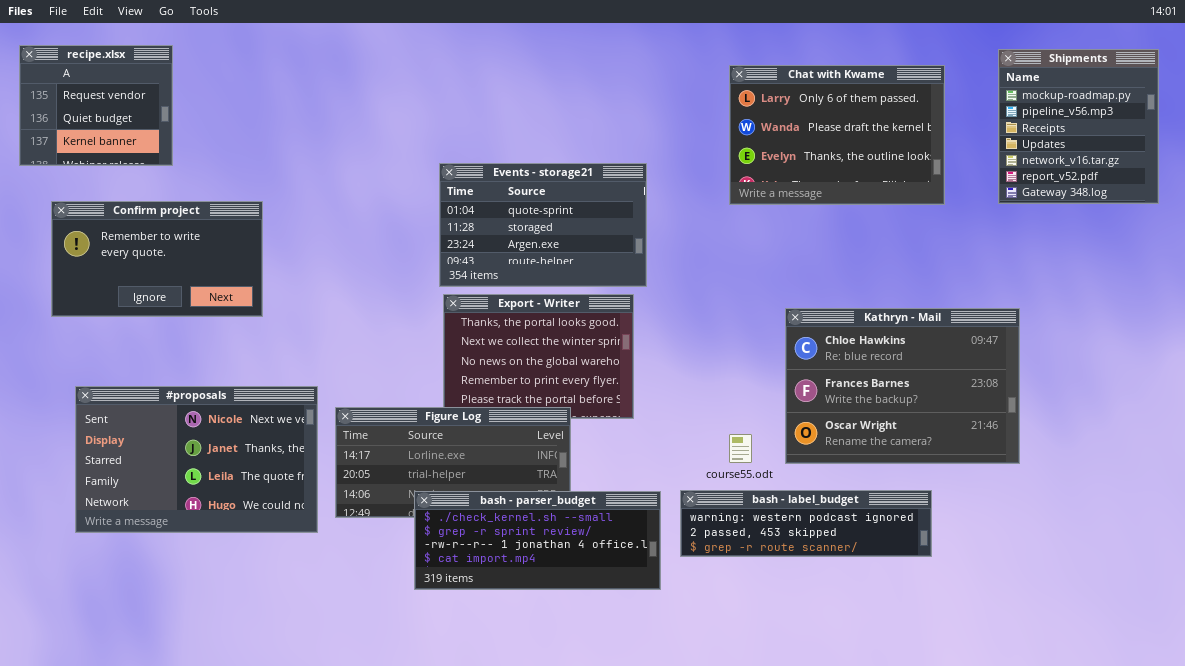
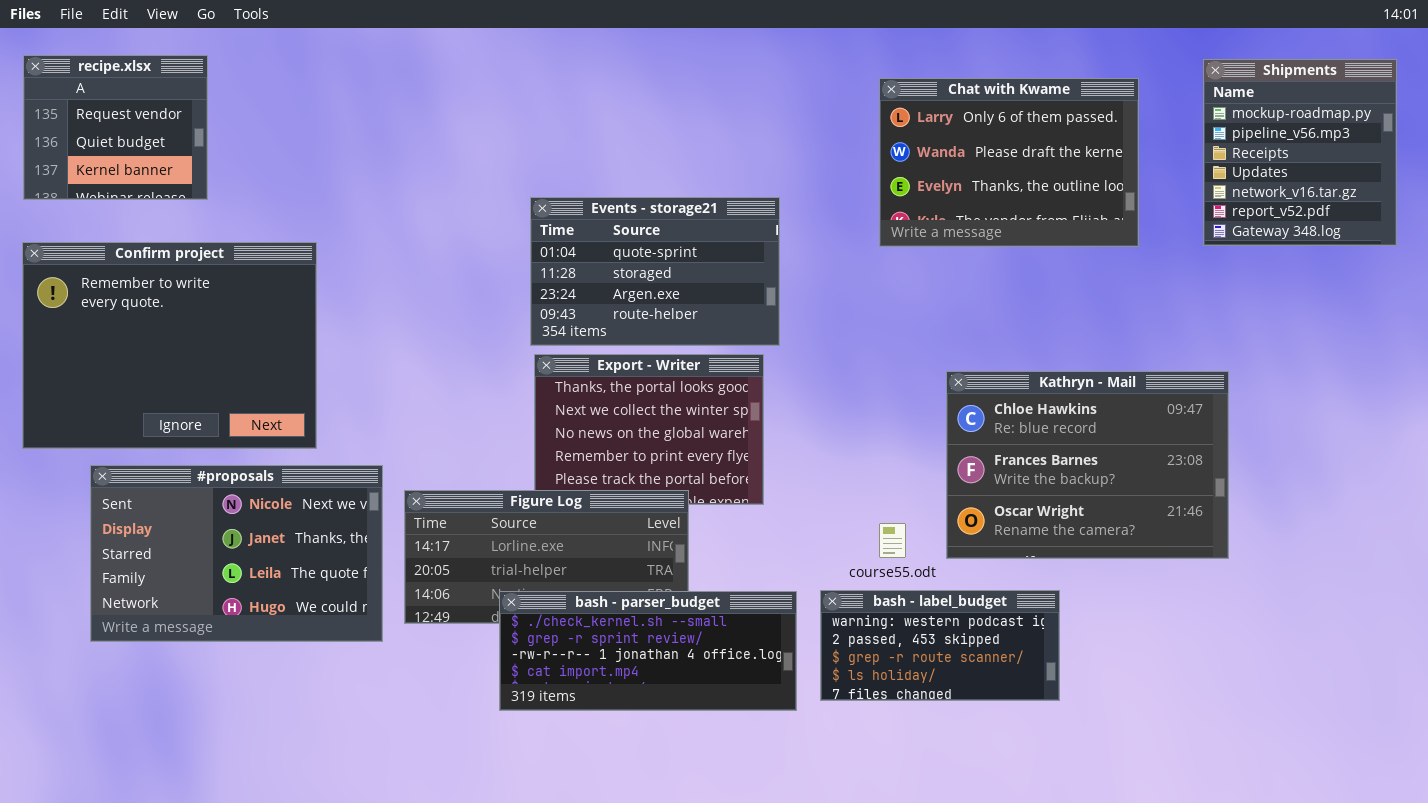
Confirm project: [51,201,263,317] -> [22,242,317,449], resized
bash - label_budget: [680,490,932,557] -> [820,590,1060,701], resized

